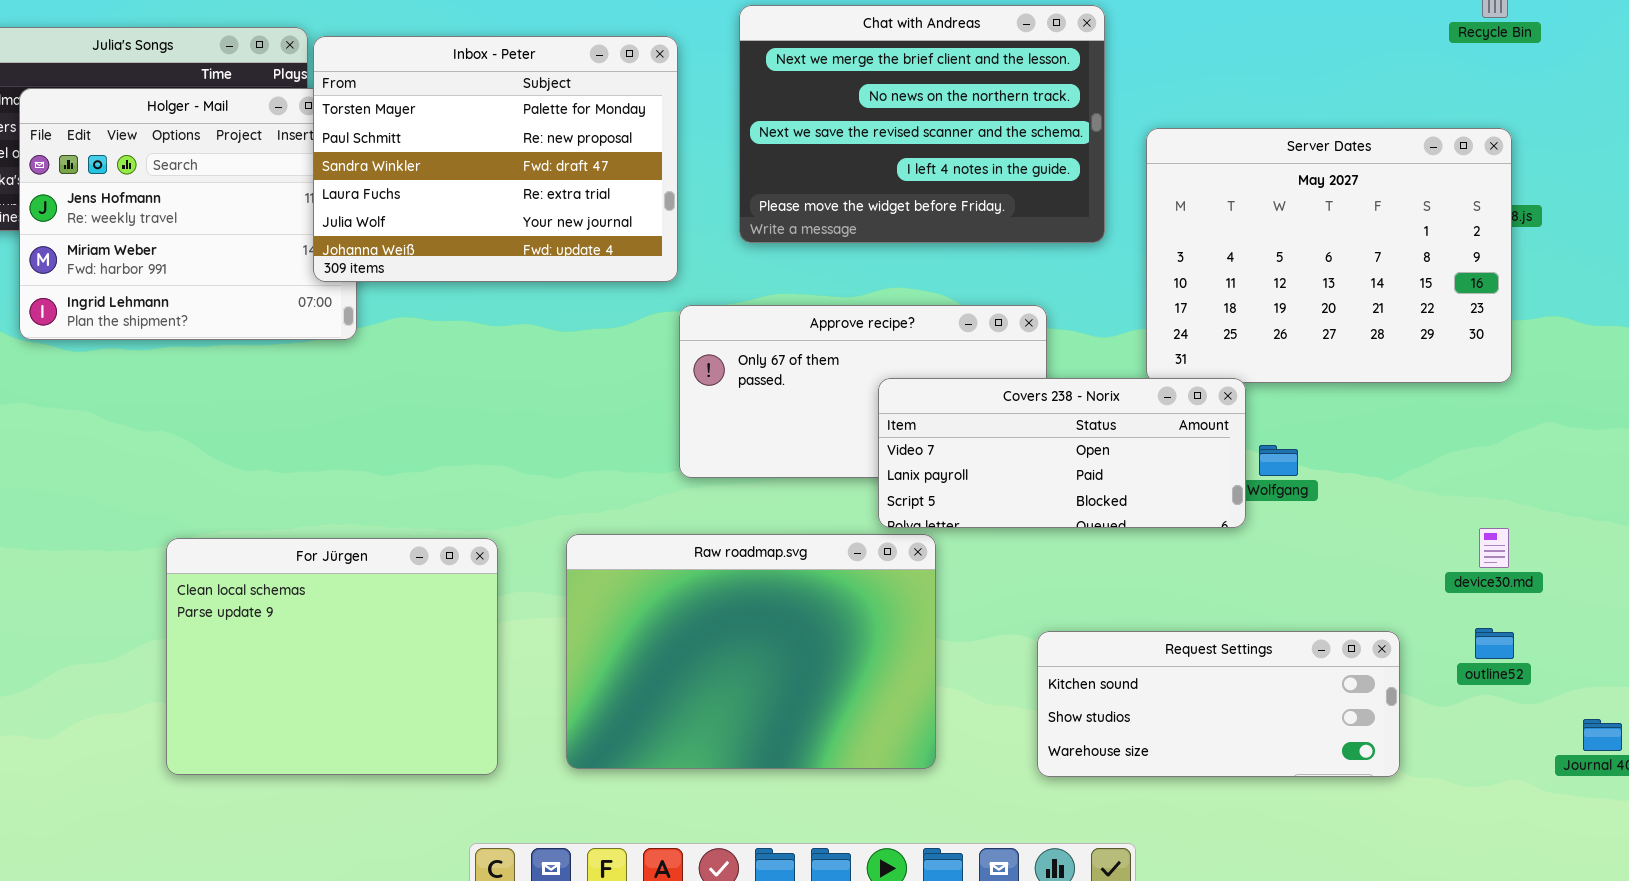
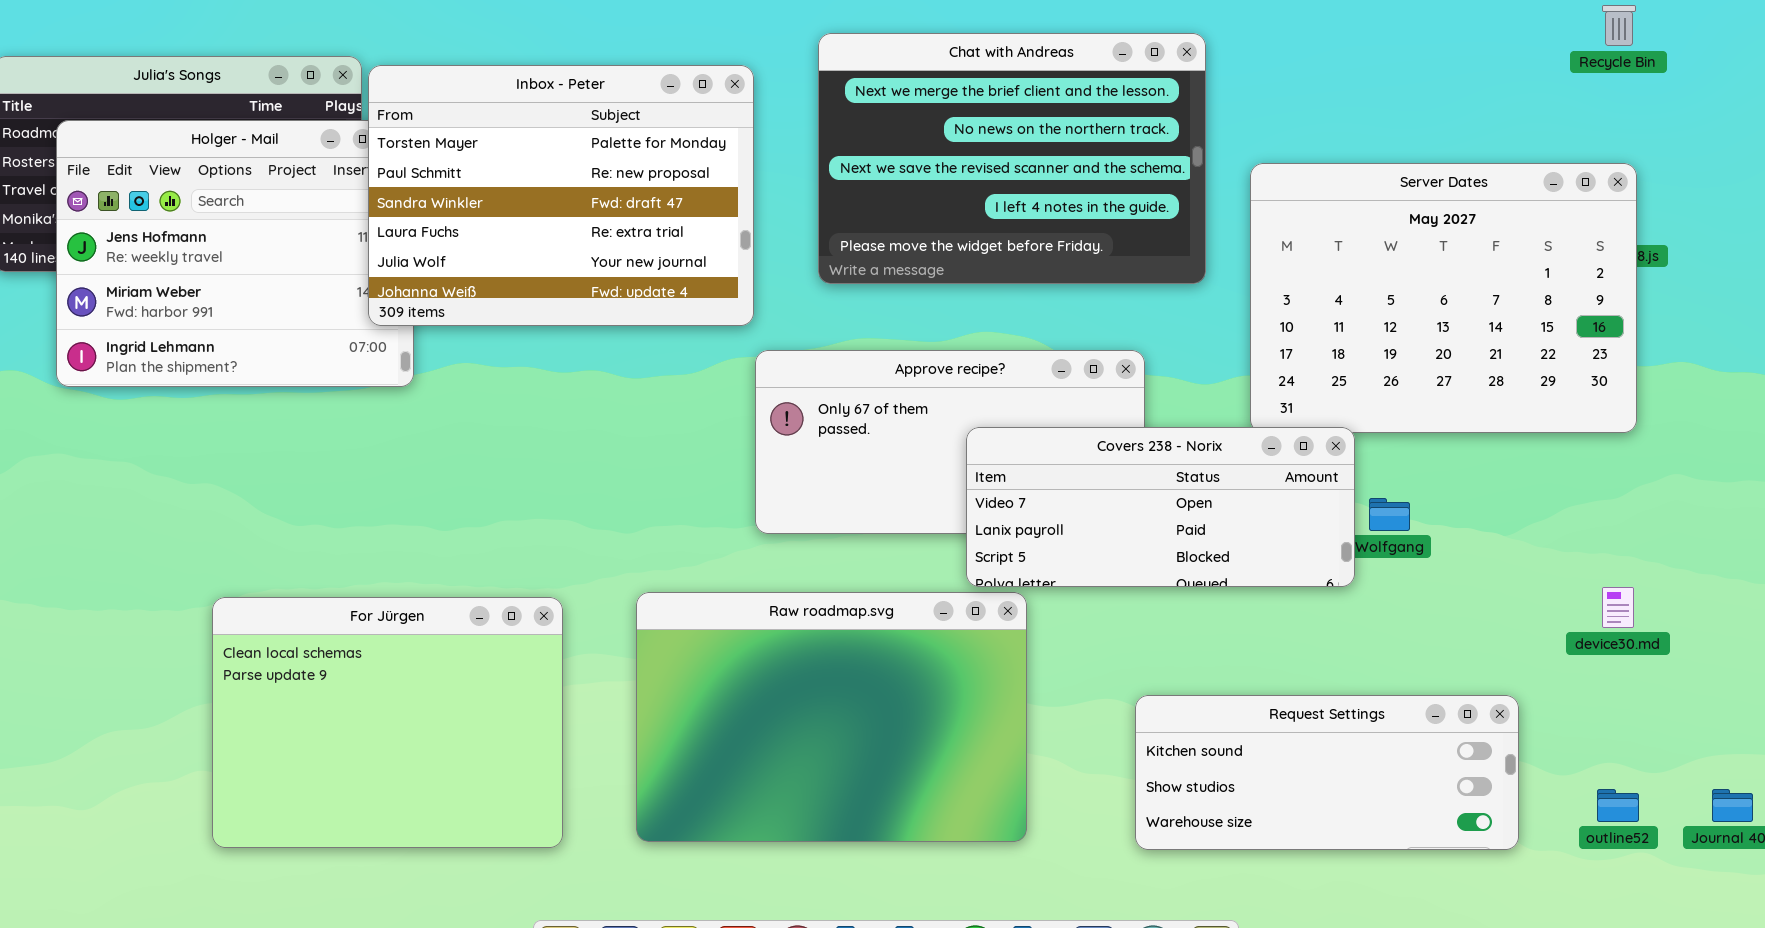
outline52: [1475,628,1514,659] -> [1597,789,1639,822], moved

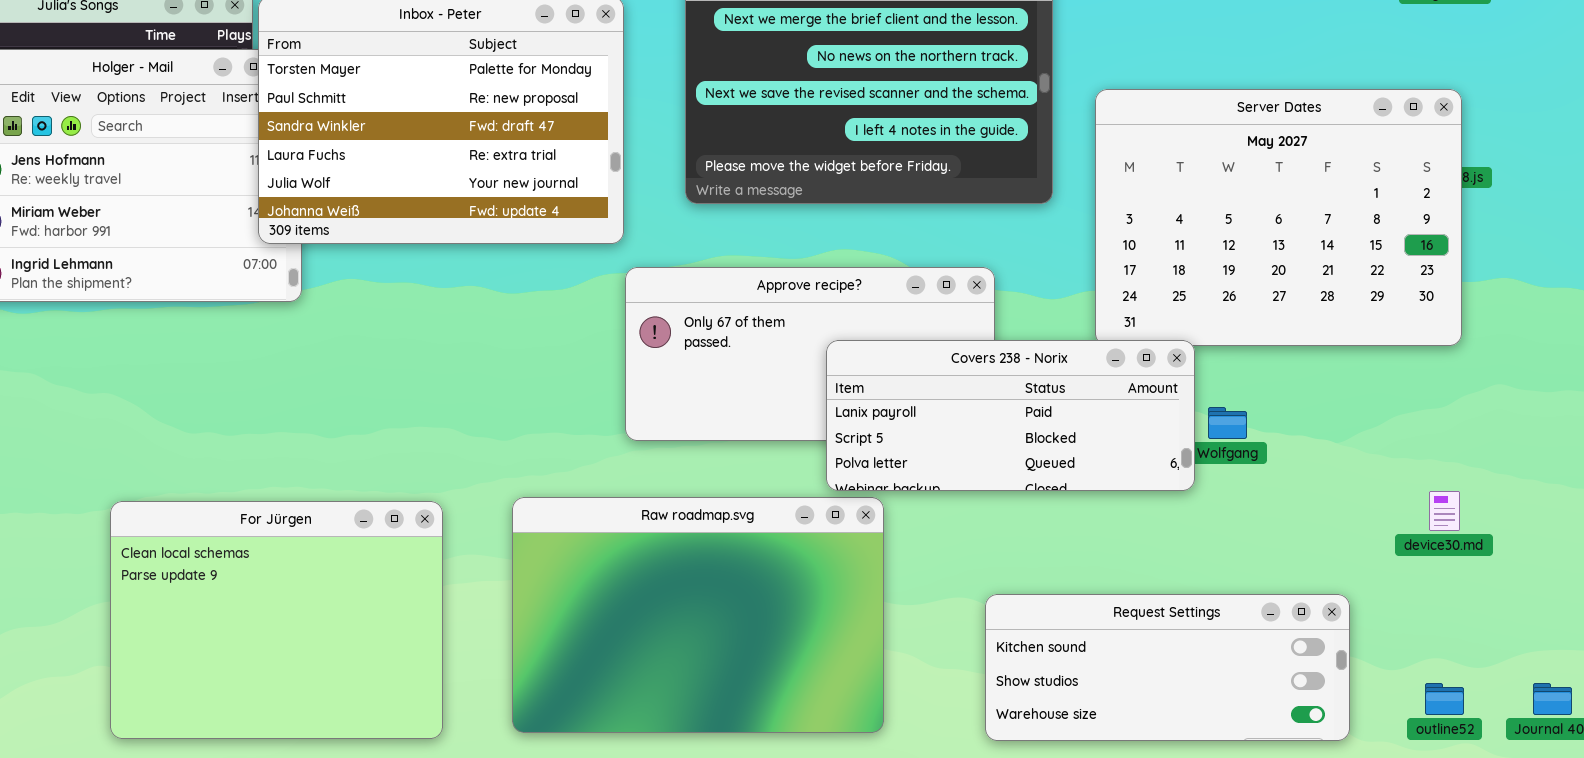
Covers 238 - Norix: [966,427,1355,587] -> [826,340,1195,491], scrolled down 1 row

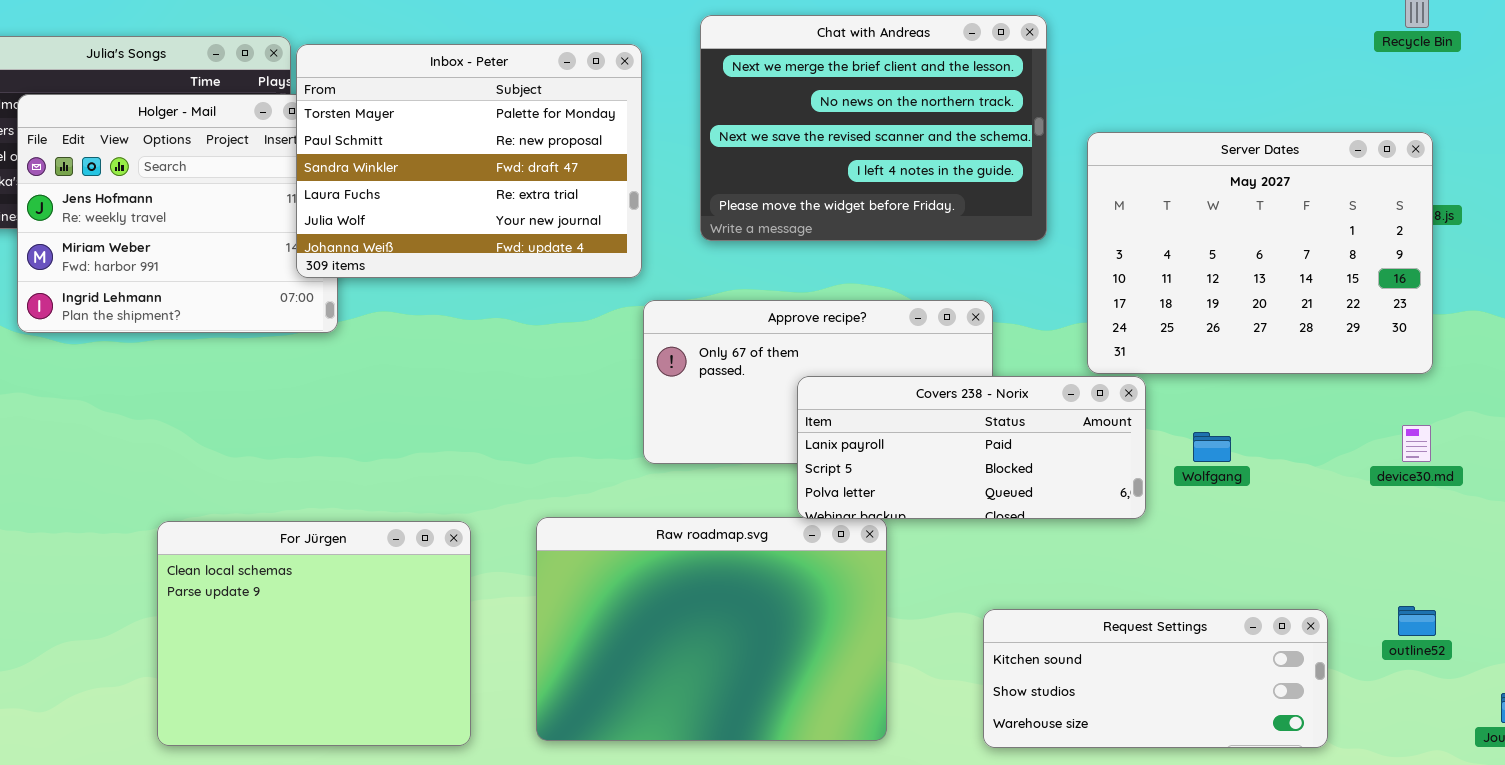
Covers 238 - Norix: [826,340,1195,491] -> [797,376,1146,519], moved
device30.md: [1429,491,1460,531] -> [1402,425,1431,462], moved
outline52: [1425,683,1464,715] -> [1398,606,1436,636], moved

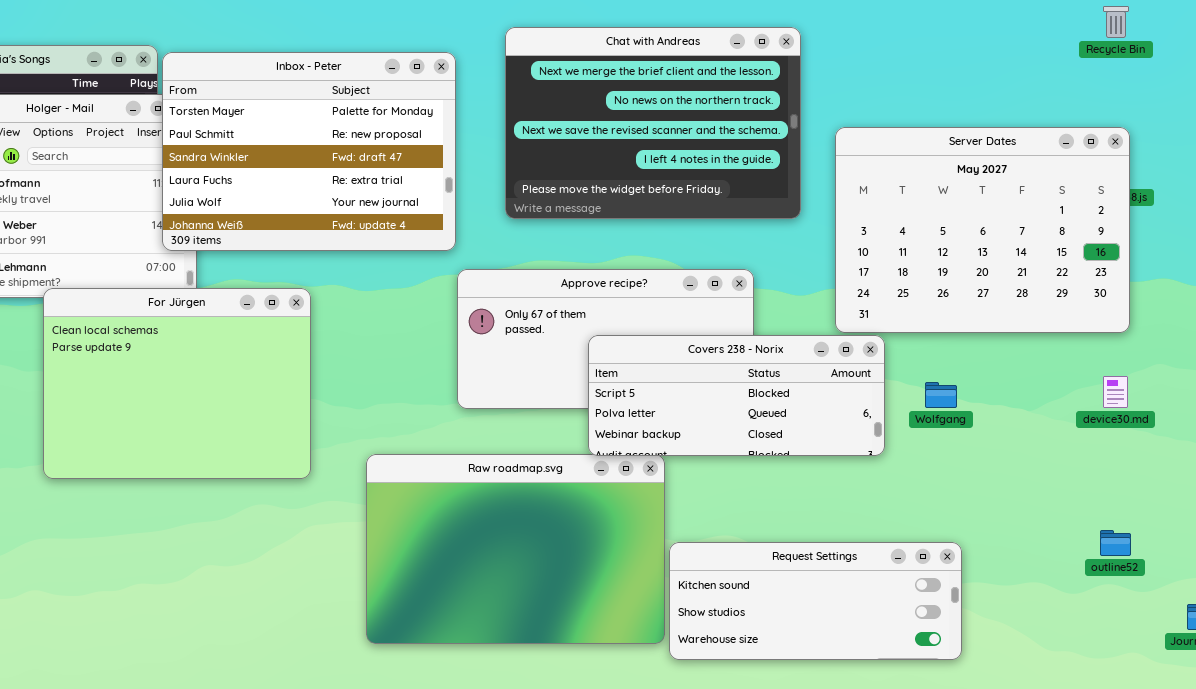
Covers 238 - Norix: [797,376,1146,519] -> [588,335,885,456], scrolled down 1 row
For Jürgen: [157,521,471,746] -> [43,288,311,479], moved
Request Settings: [983,609,1328,748] -> [669,542,962,660], moved

